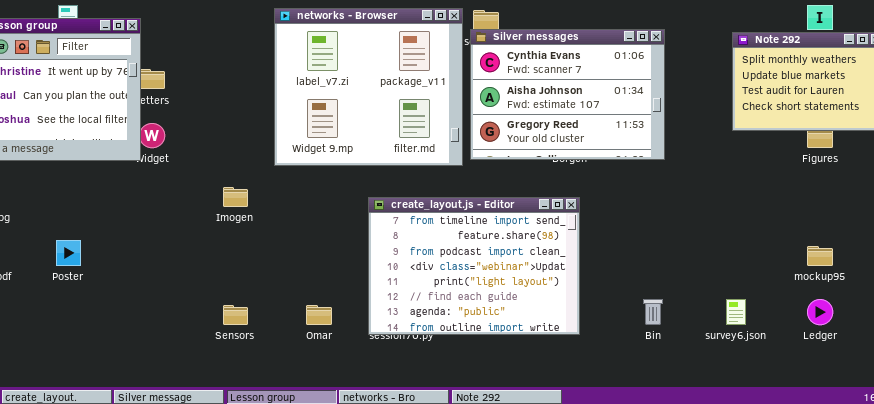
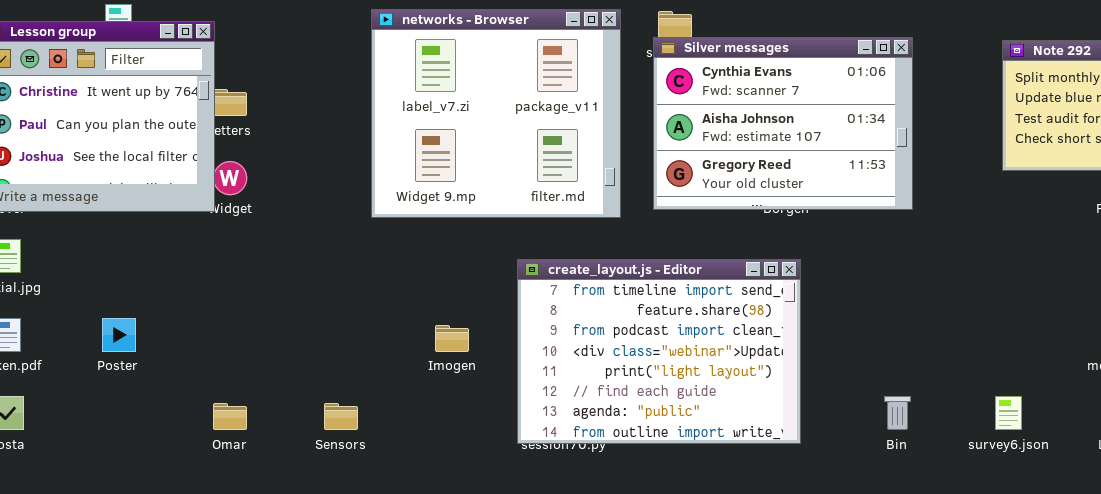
networks - Browser: [274,8,463,166] -> [371,9,621,218], moved
Imogen: [223,187,248,207] -> [435,325,469,352], moved
Omar: [306,305,332,325] -> [213,403,247,430], moved

